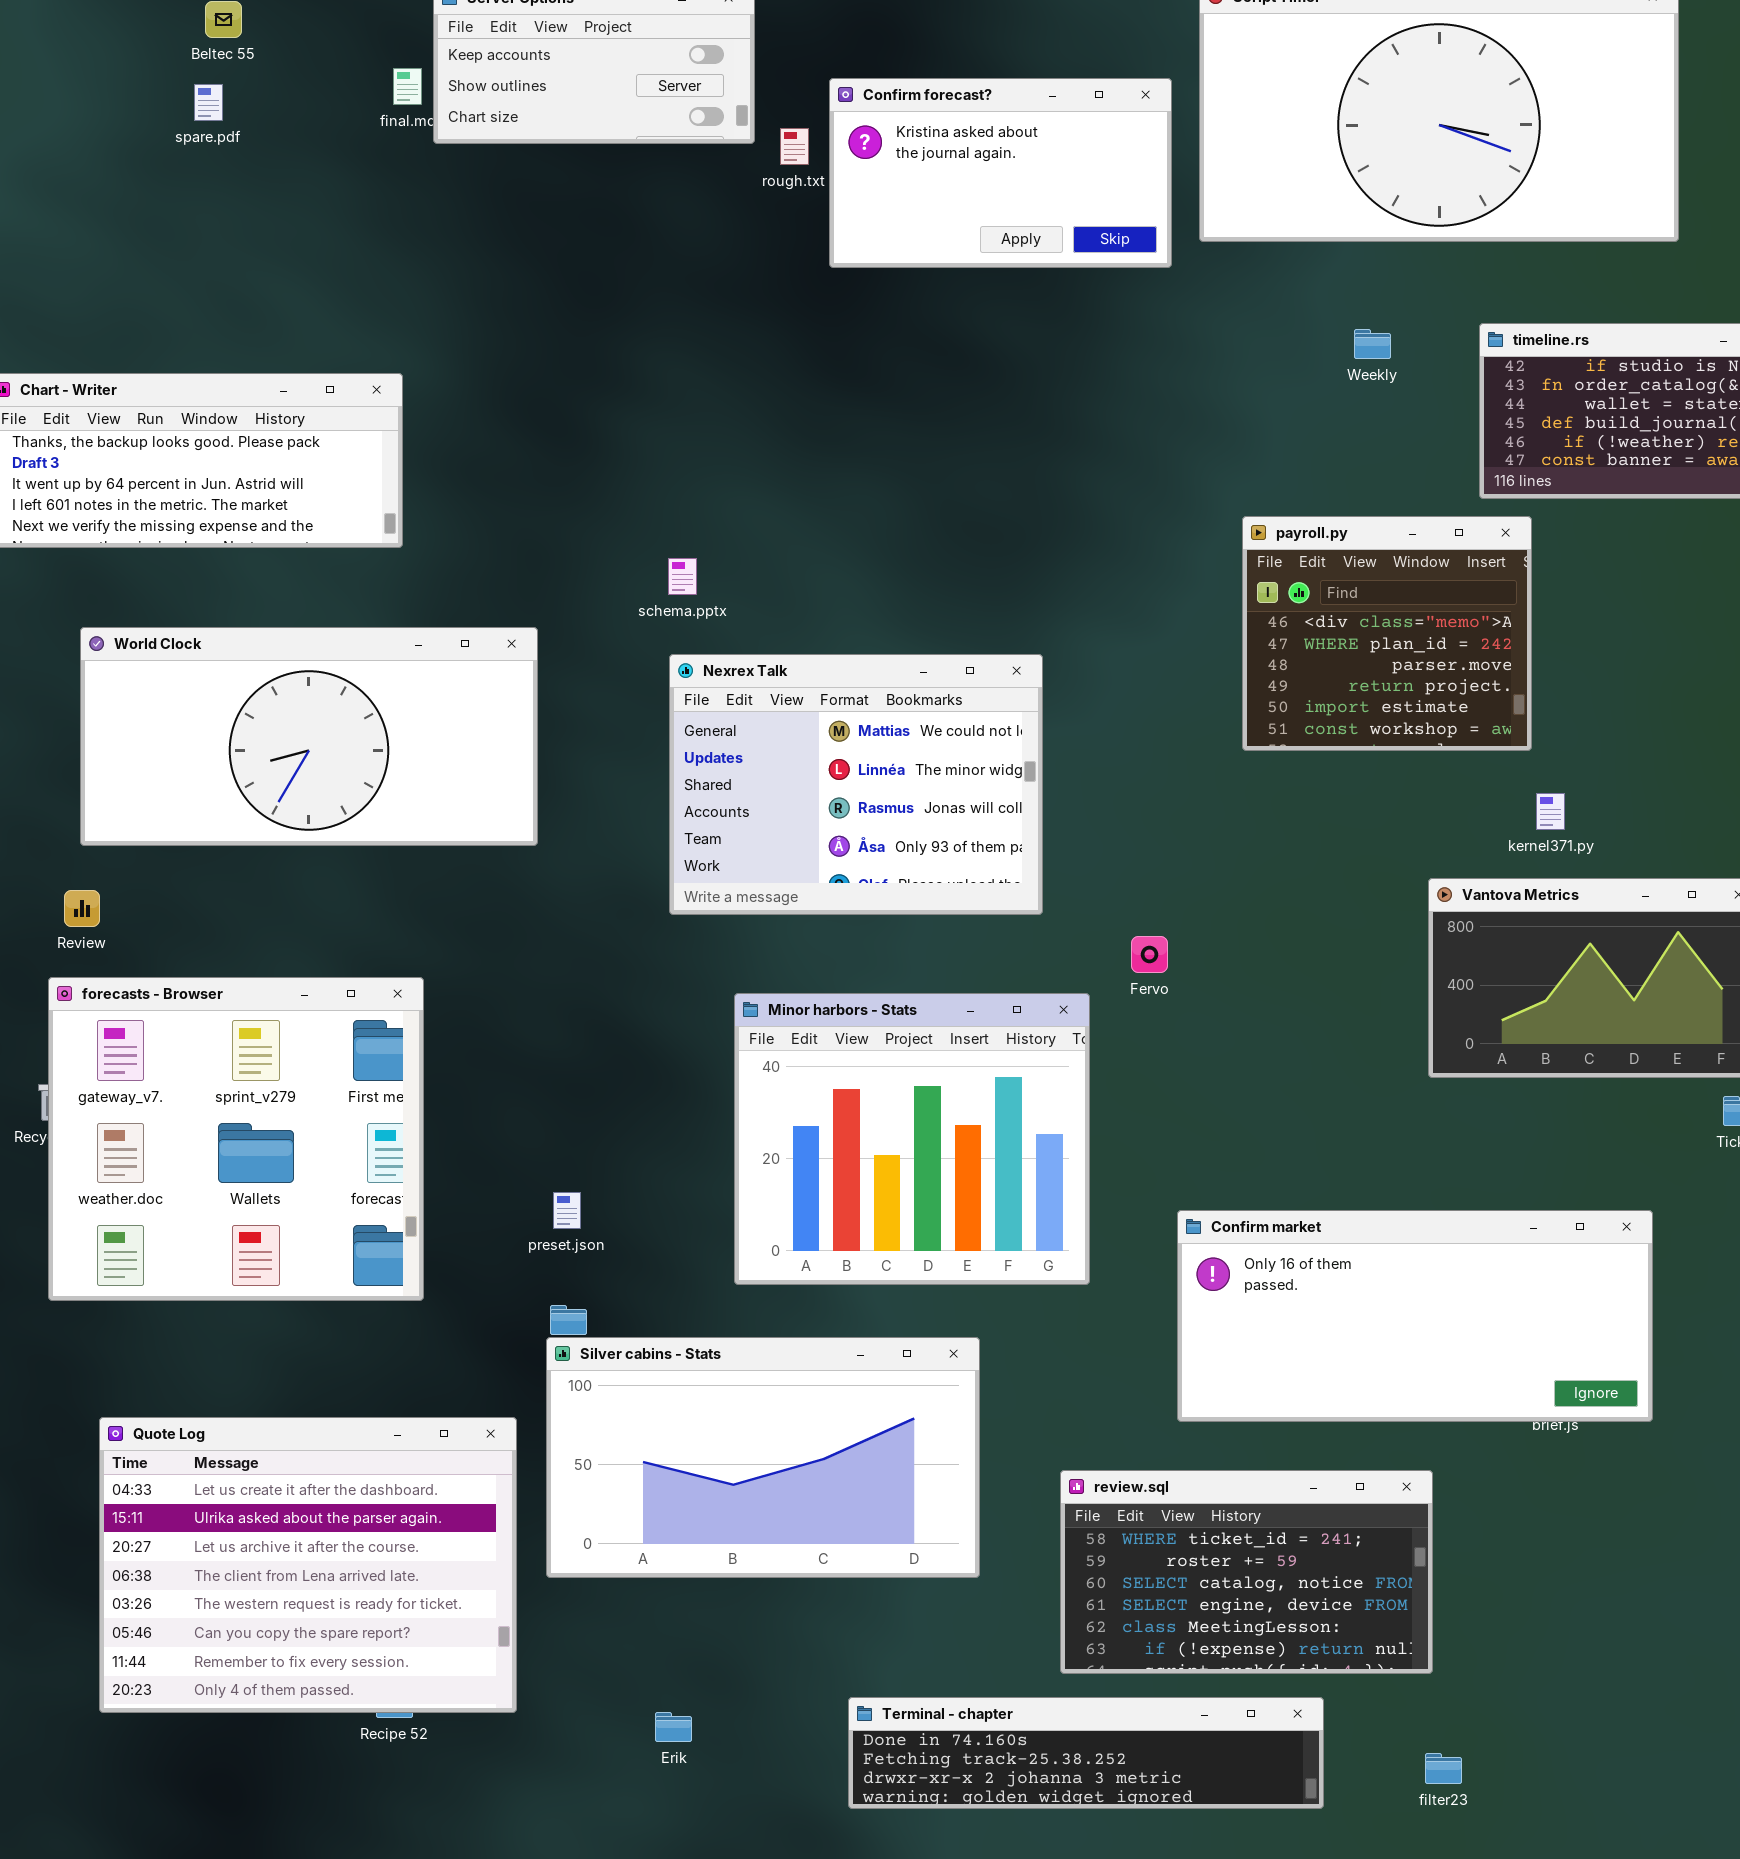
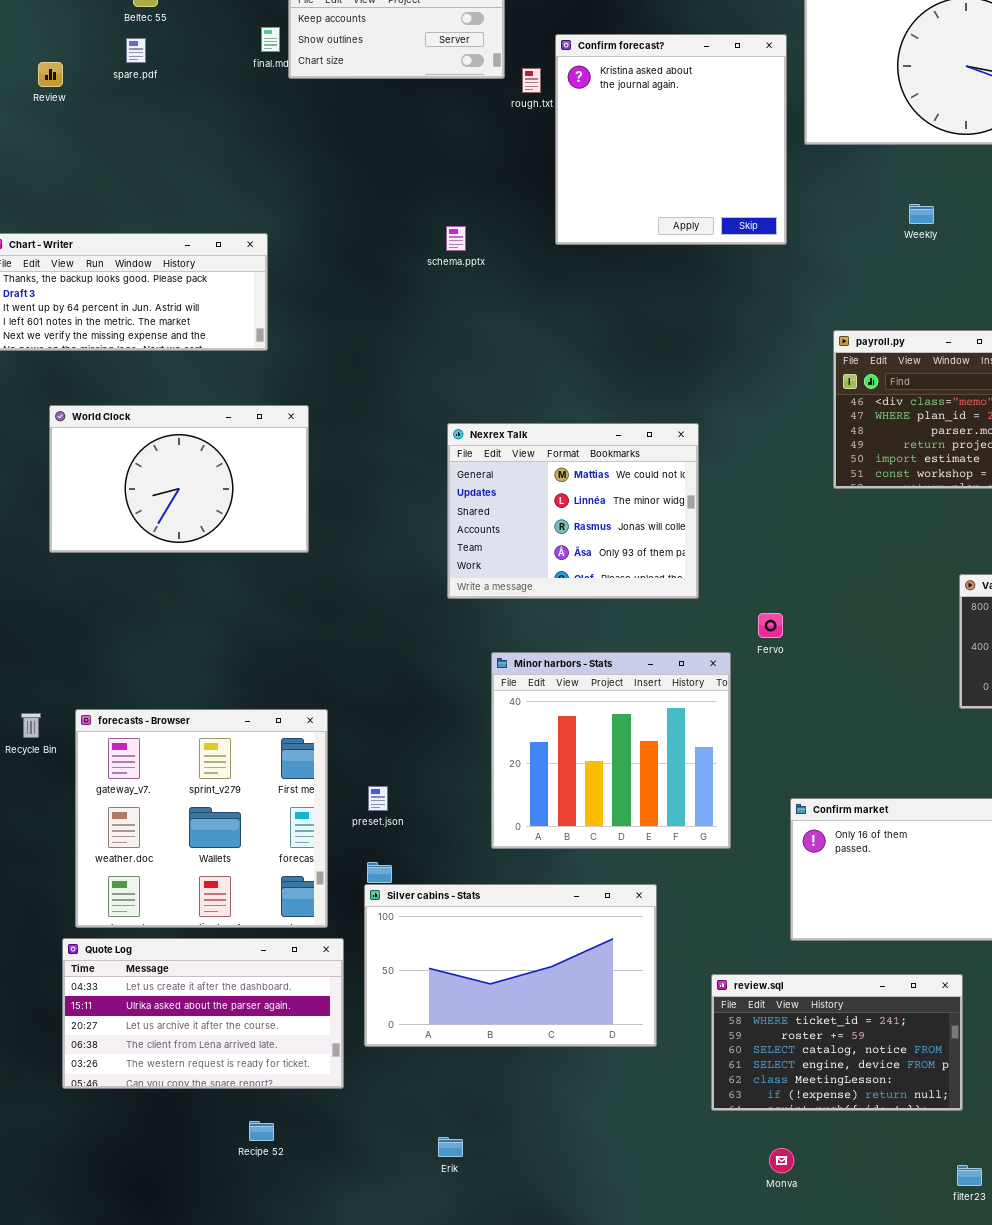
Confirm forecast?: [829,78,1172,268] -> [555,34,787,245], resized
schema.pptx: [668,558,697,595] -> [446,226,466,251], moved
World Clock: [80,627,538,846] -> [49,405,309,553], resized
Review: [64,890,100,927] -> [38,62,63,87], moved
forecasts - Browser: [48,977,424,1301] -> [75,709,328,928], moved
Quote Log: [99,1417,517,1713] -> [62,938,344,1089], resized
Terminal - chapter: [848,1697,1324,1809] -> none, closed

